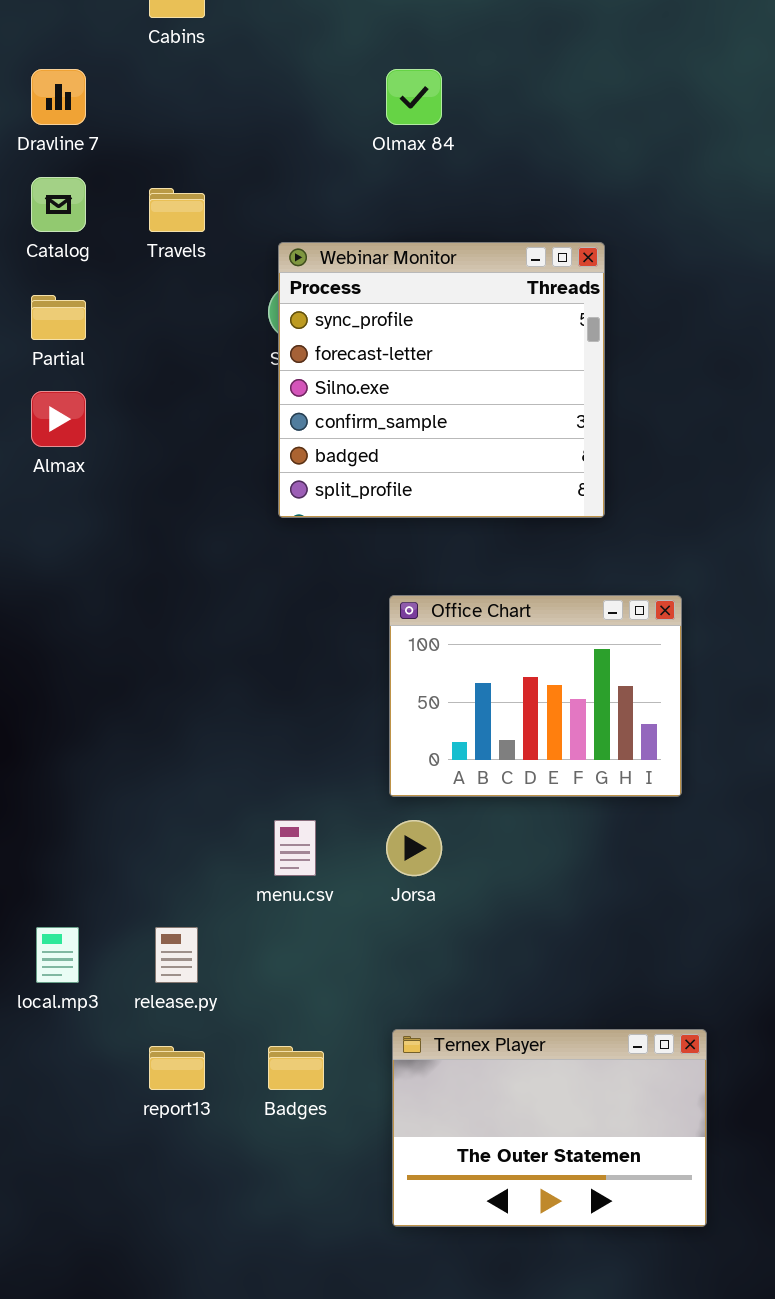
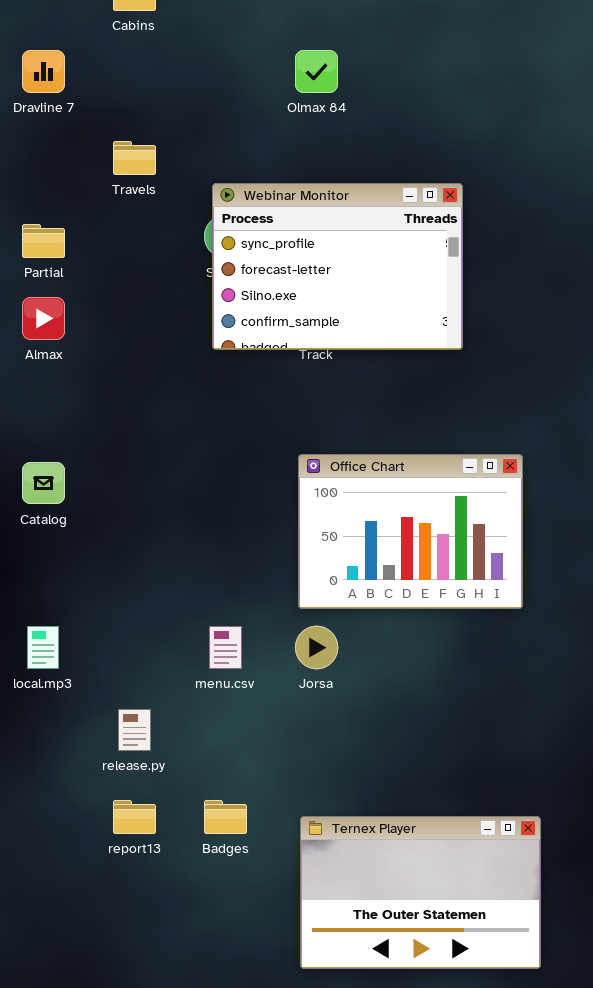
Catalog: [31,177,86,232] -> [22,462,65,504], moved
Webinar Monitor: [278,242,605,518] -> [212,183,463,350], resized
local.mp3: [36,927,79,983] -> [27,626,59,669], moved
Ternex Player: [392,1029,707,1227] -> [300,816,541,969], moved

